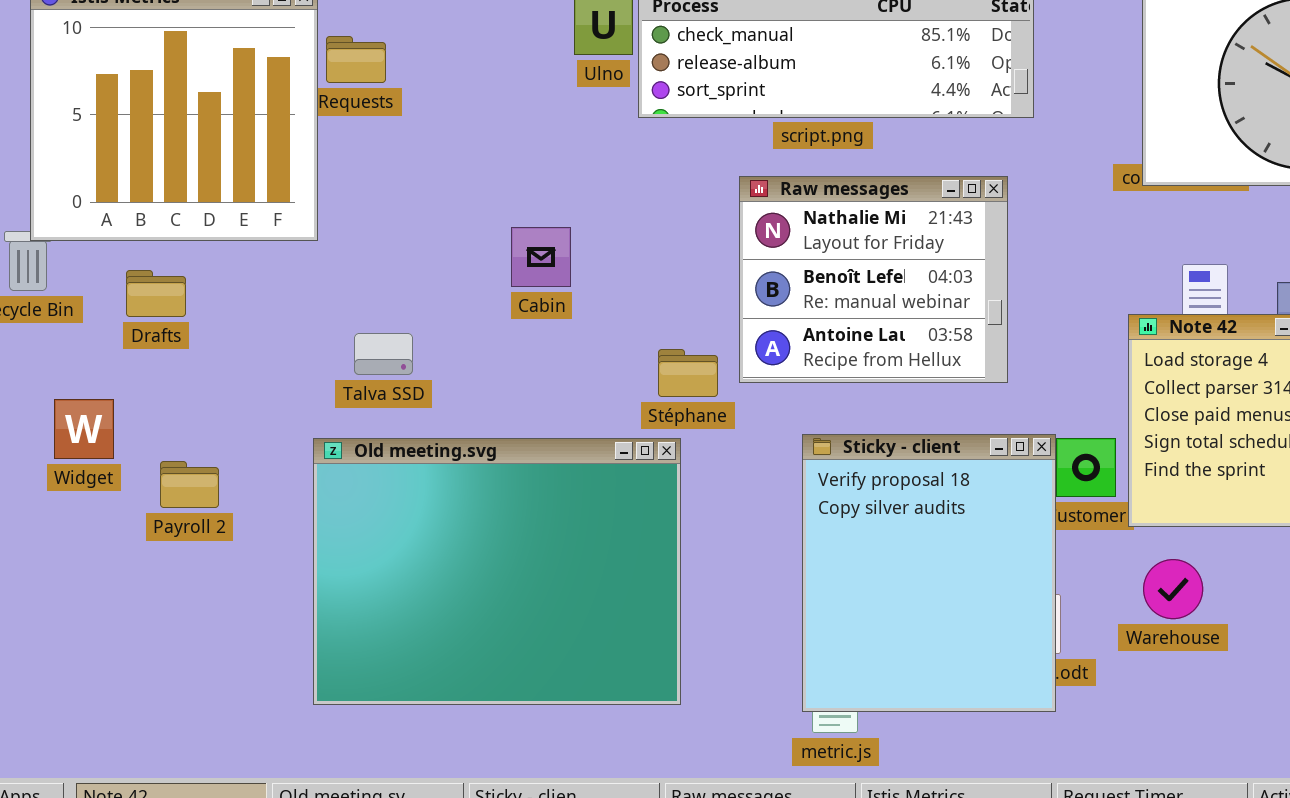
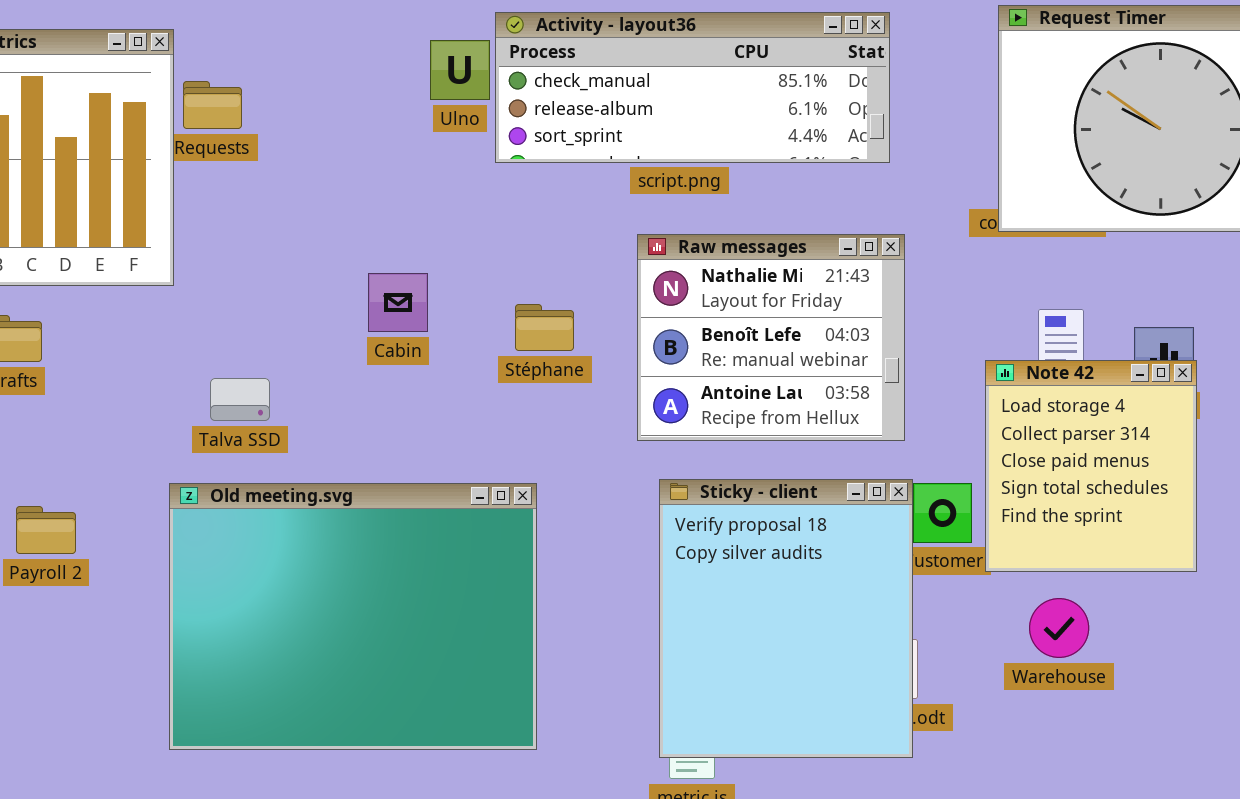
Raw messages: [739,176,1008,383] -> [637,234,905,441], moved
Stéphane: [658,349,718,397] -> [515,304,574,351], moved
Warehouse: [1143,559,1203,619] -> [1029,598,1089,658], moved

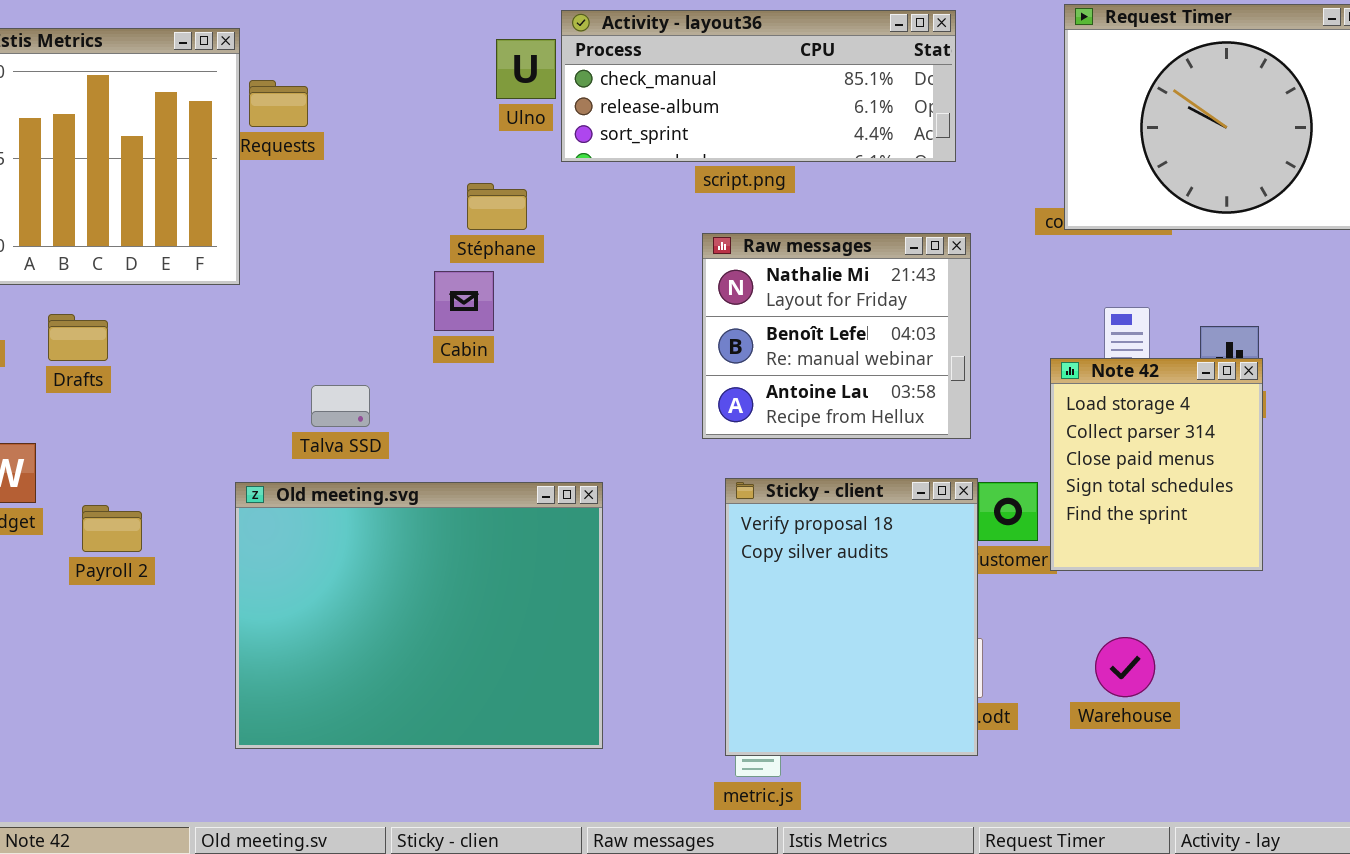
Stéphane: [515,304,574,351] -> [467,183,527,230], moved
Talva SSD: [210,378,270,421] -> [311,385,370,427], moved
Warehouse: [1029,598,1089,658] -> [1095,637,1155,697], moved

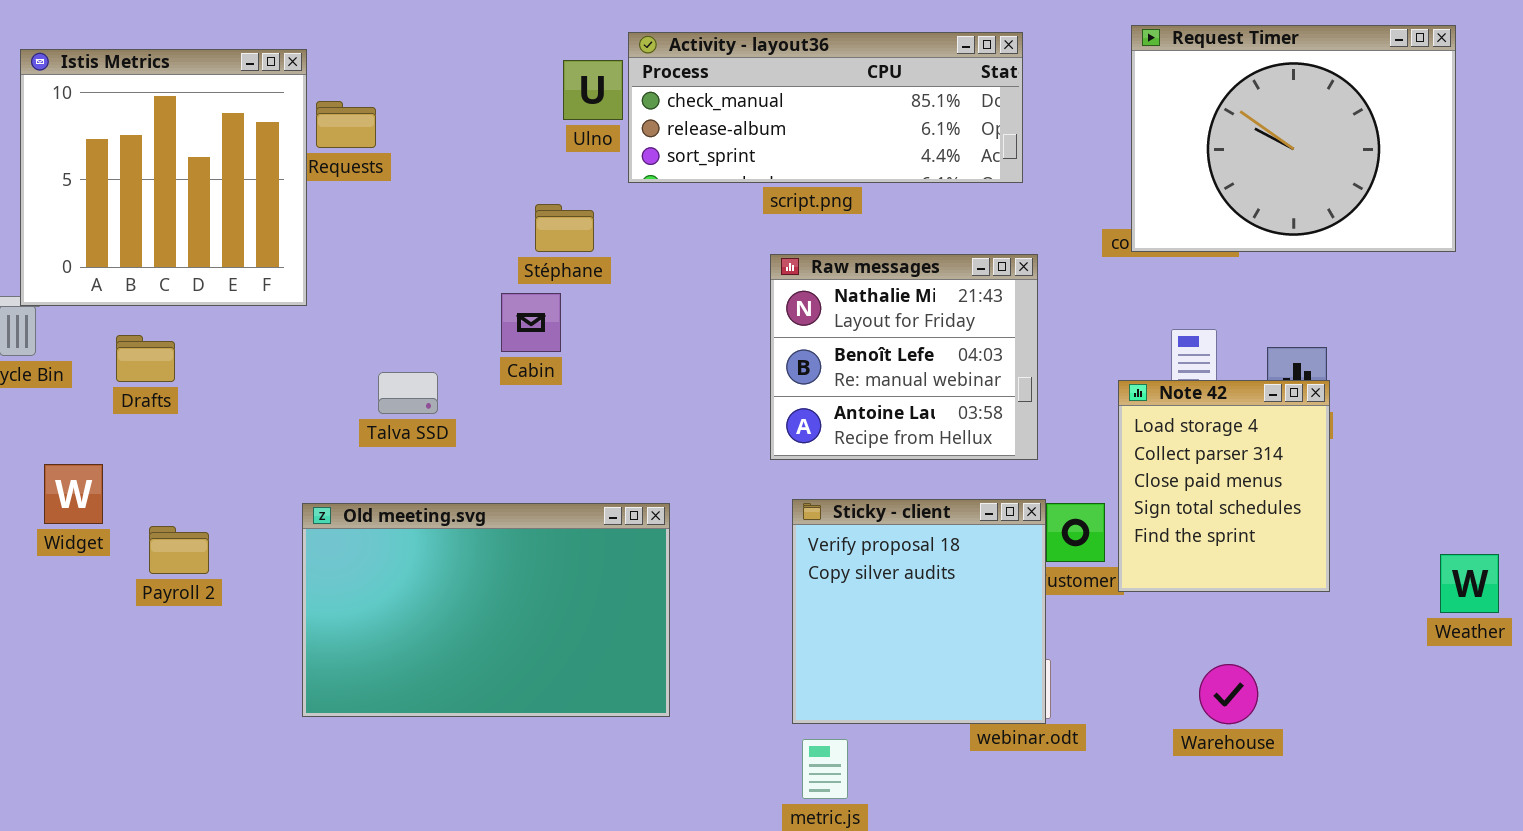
Talva SSD: [311,385,370,427] -> [378,372,438,414], moved
Sticky - client: [725,478,978,756] -> [792,499,1046,724], resized
Old meeting.svg: [235,482,603,749] -> [302,503,670,717], resized
Warehouse: [1095,637,1155,697] -> [1199,664,1258,724], moved

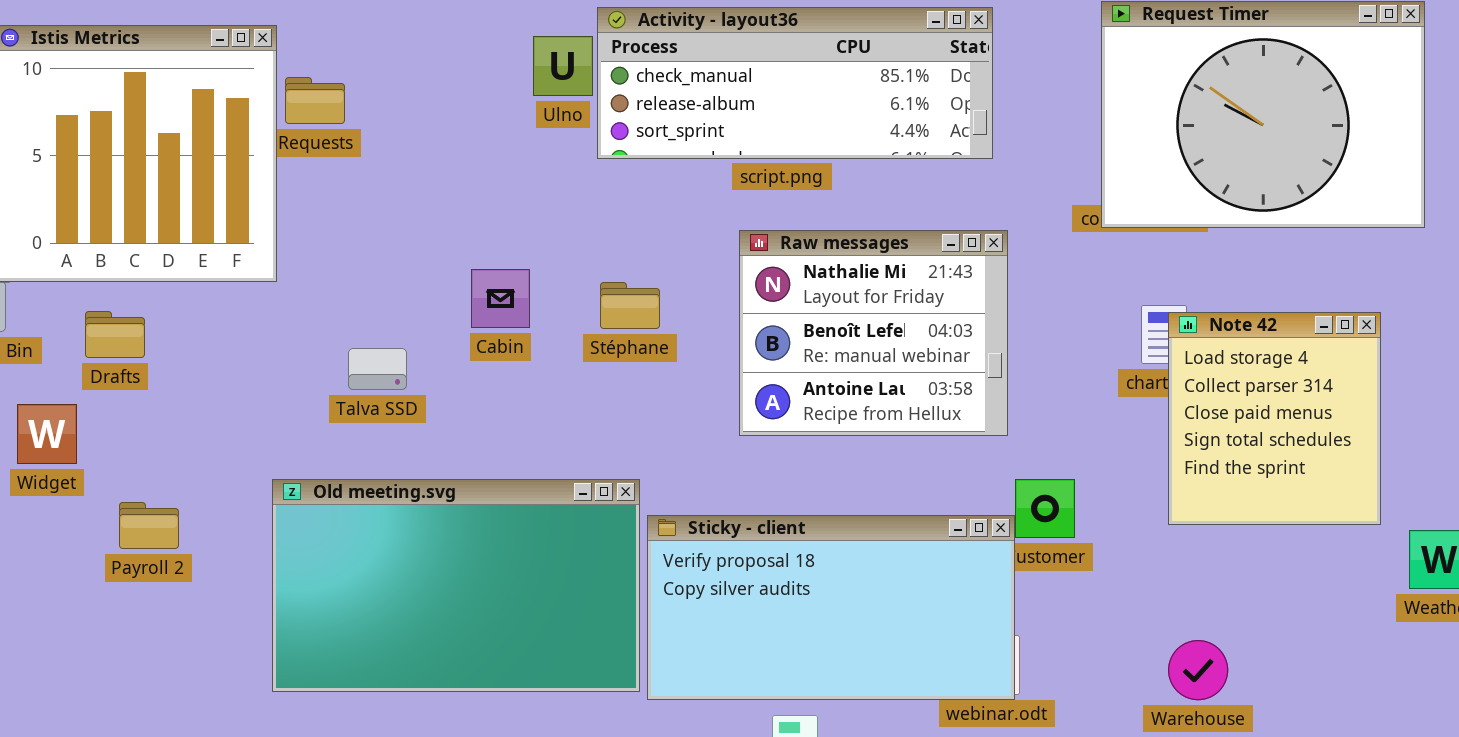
Stéphane: [535,204,594,252] -> [600,282,660,329], moved
Note 42: [1118,380,1330,592] -> [1168,312,1381,525], moved
Widget: [44,464,103,524] -> [17,404,77,464], moved
Sticky - client: [792,499,1046,724] -> [647,515,1015,700], resized

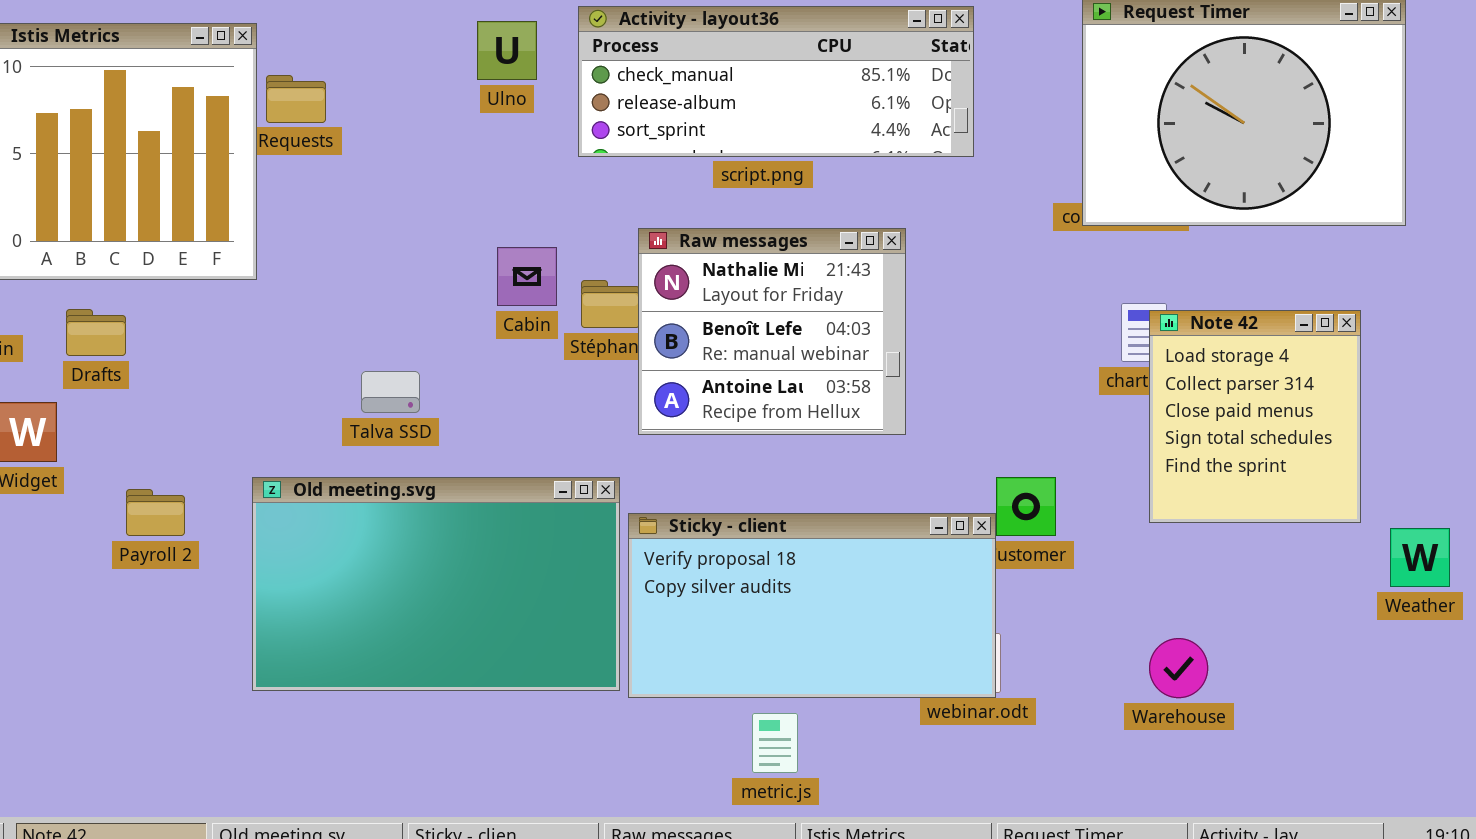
Ulno: [533,36,593,96] -> [477,21,537,80], moved
Raw messages: [739,230,1008,436] -> [638,228,906,435], moved
Cabin: [471,269,530,328] -> [497,247,557,306], moved
Talva SSD: [348,348,407,390] -> [361,371,420,413], moved
Payroll 2: [119,502,179,549] -> [126,489,185,536], moved

